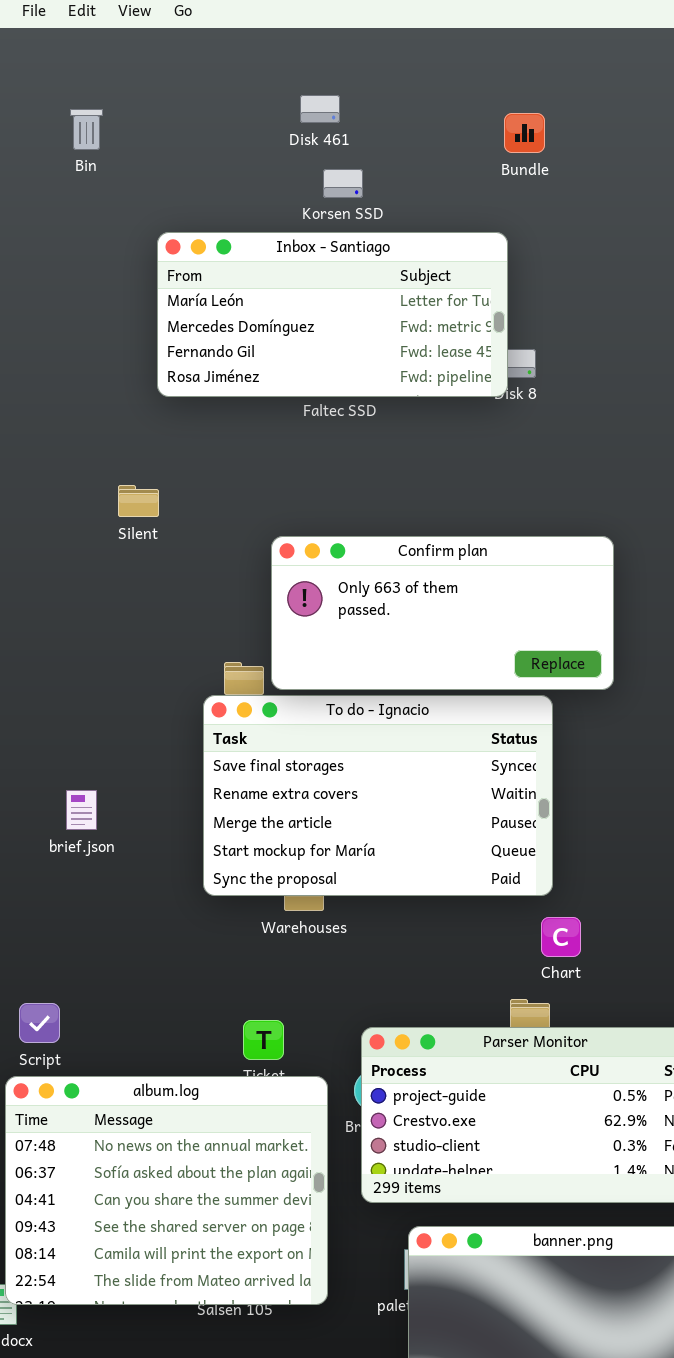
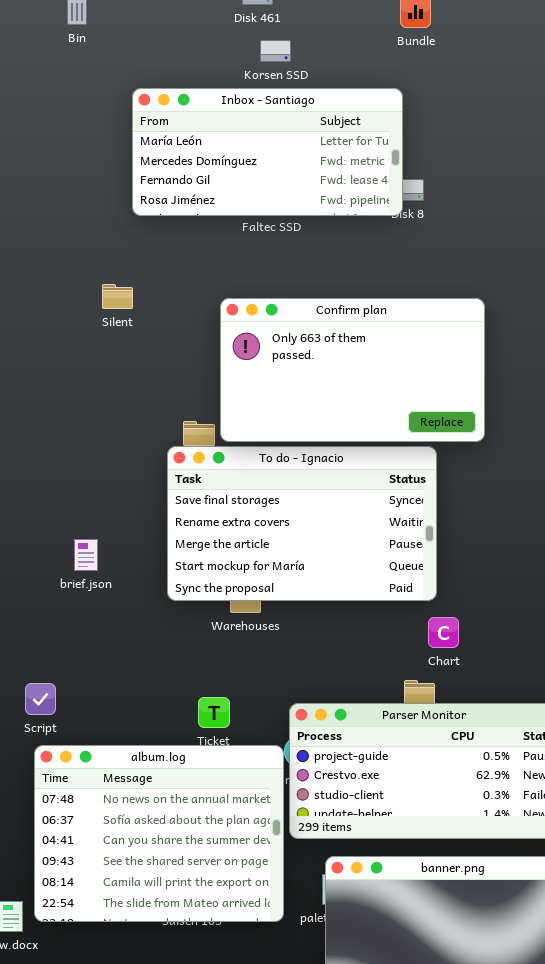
Confirm plan: [271,536,614,690] -> [220,298,485,442], resized
brief.json: [66,790,97,830] -> [74,539,98,571], moved
album.log: [5,1076,328,1305] -> [34,745,284,922], moved

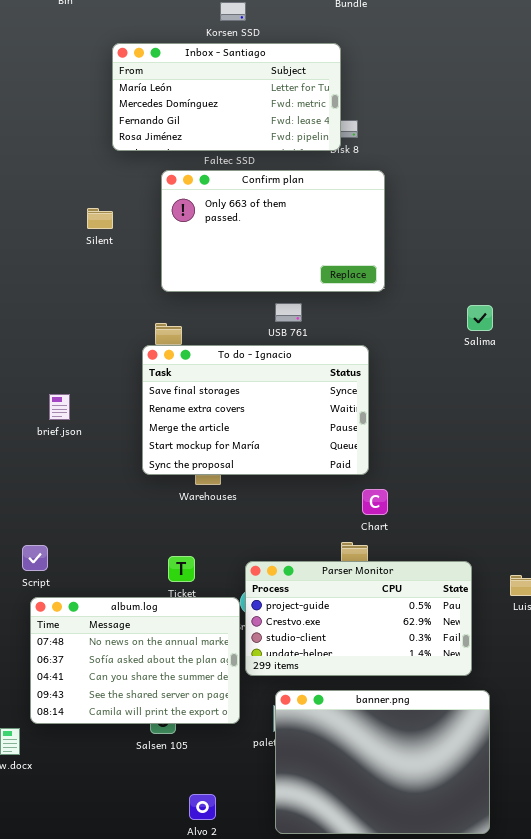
Confirm plan: [220,298,485,442] -> [161,170,385,292], moved
brief.json: [74,539,98,571] -> [49,394,70,420], moved
album.log: [34,745,284,922] -> [30,597,240,724], resized

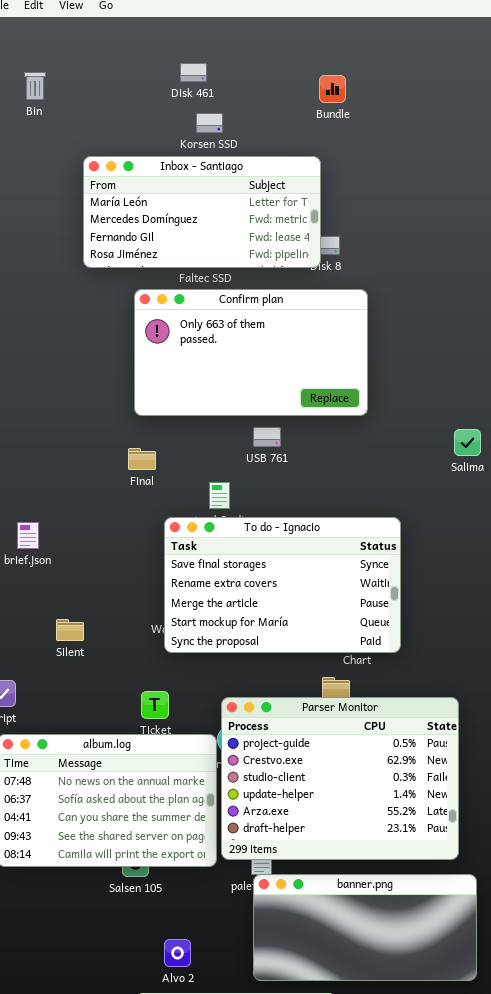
Silent: [87,208,113,229] -> [56,619,84,641], moved
To do - Ignacio: [142,345,369,475] -> [164,517,401,653], moved
Parser Monitor: [245,561,472,676] -> [221,697,459,860], resized
banner.png: [275,690,490,834] -> [253,874,477,981], resized

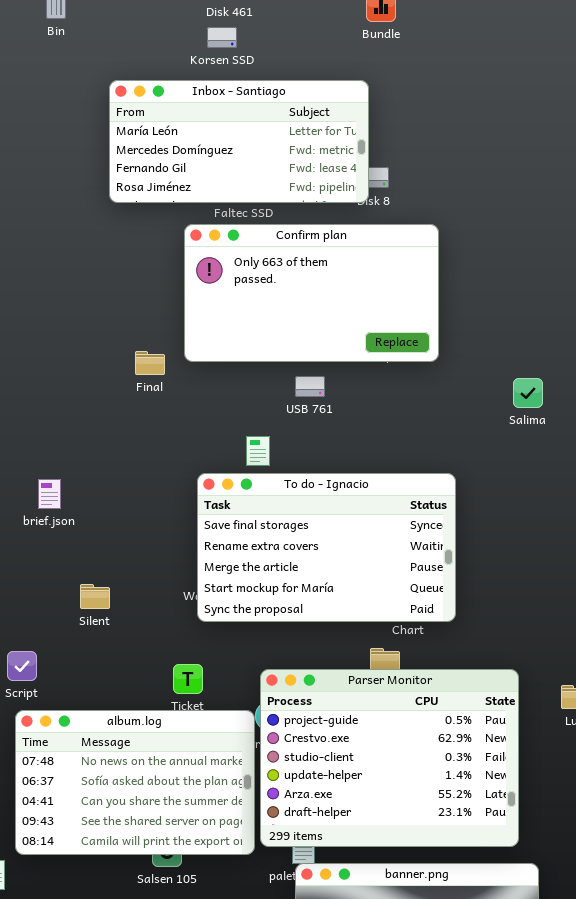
Korsen SSD: [196,113,223,133] -> [207,27,237,48], moved
Confirm plan: [134,289,368,416] -> [184,224,439,362], moved
Final: [128,448,156,470] -> [135,351,165,375], moved

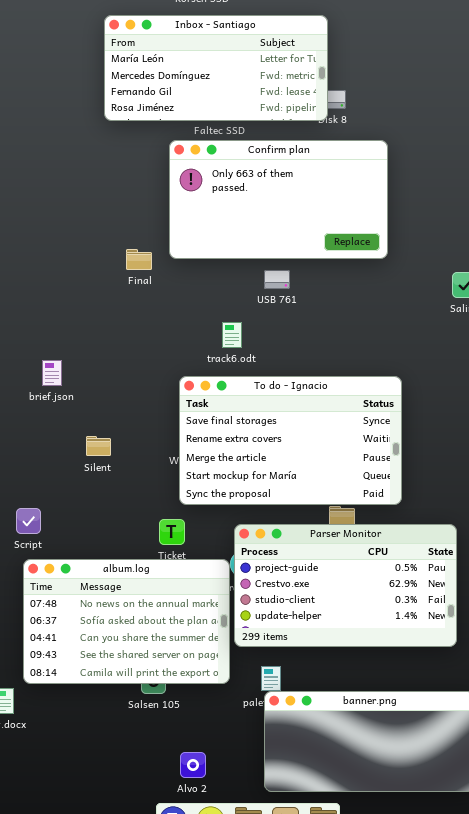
To do - Ignacio: [197,473,456,622] -> [179,376,402,505], moved
Silent: [80,584,110,609] -> [86,436,111,456], moved
Parser Monitor: [260,669,519,847] -> [234,524,457,647], resized

